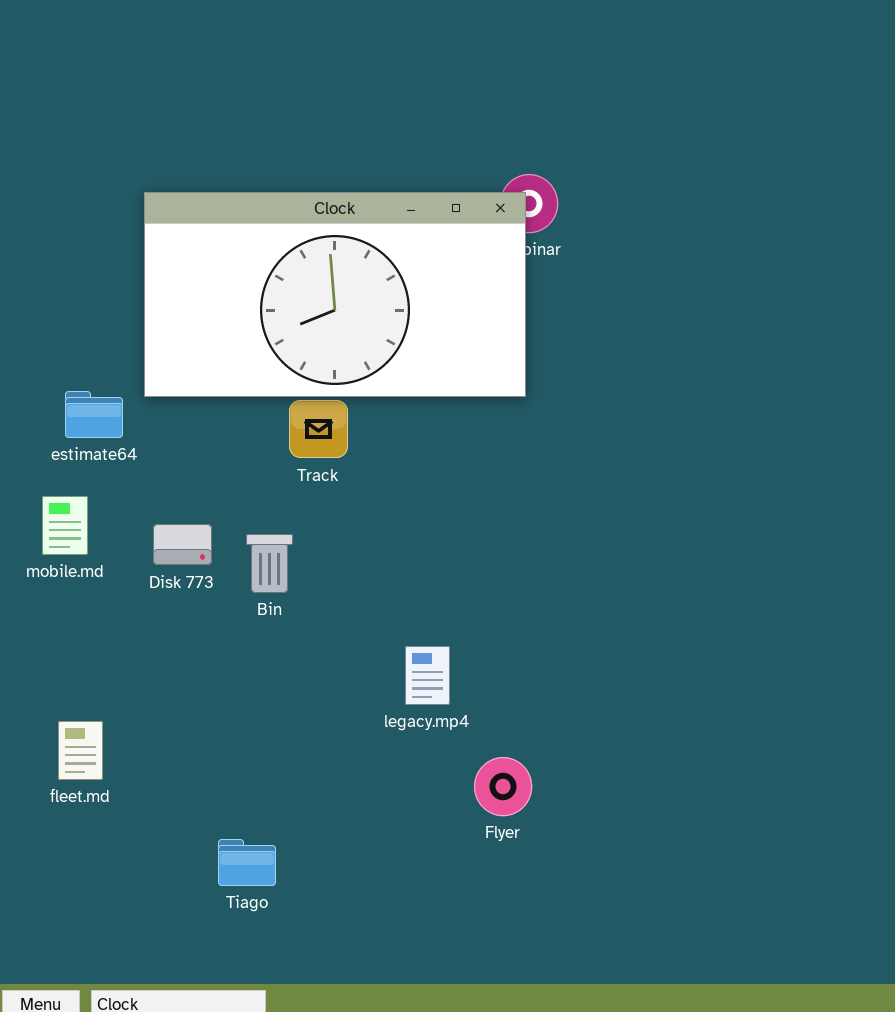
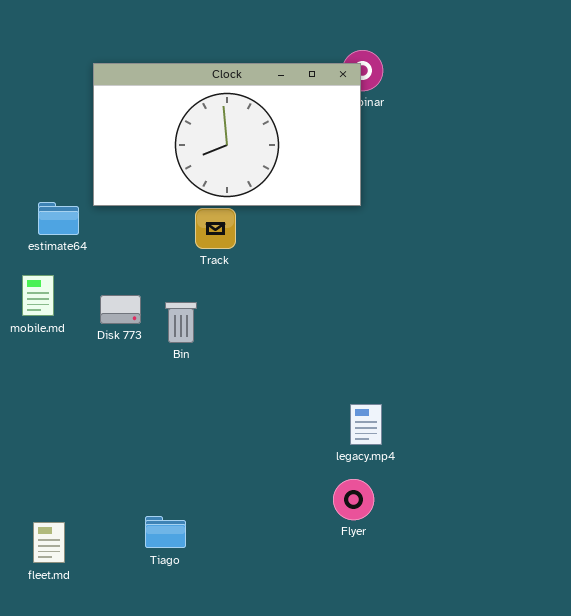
legacy.mp4: [405,646,450,705] -> [350,404,382,445], moved
fleet.md: [58,721,103,780] -> [33,522,65,563], moved
Flyer: [474,757,532,816] -> [333,479,374,520], moved

